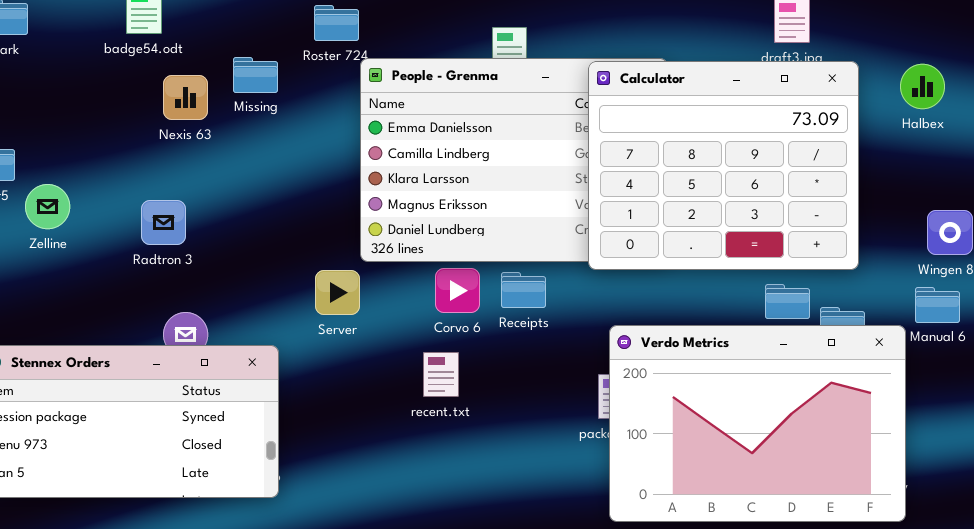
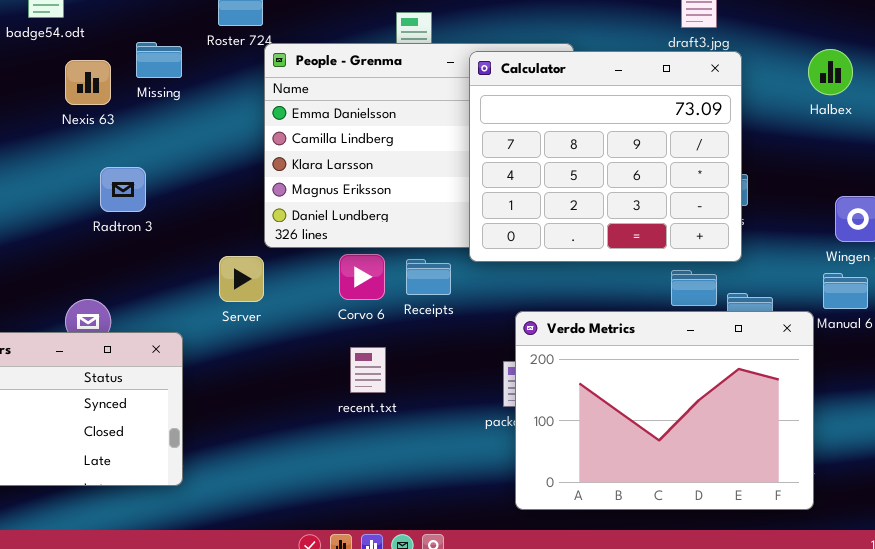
Calculator: [588,61,859,270] -> [469,51,742,262], moved
Radtron 3: [141,200,186,245] -> [100,167,146,212], moved
recent.txt: [423,352,459,397] -> [350,347,386,393], moved

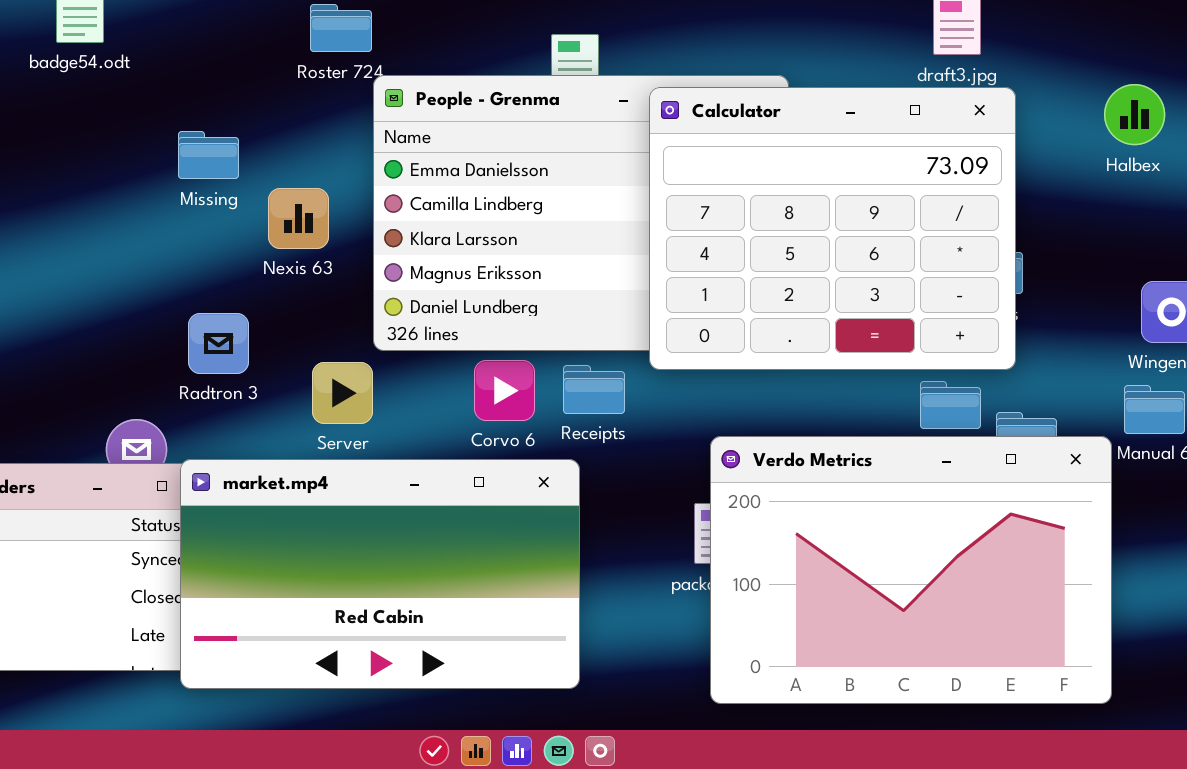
Missing: [136,42,182,78] -> [178,131,239,179], moved
Nexis 63: [65,60,111,105] -> [268,188,329,249], moved
Radtron 3: [100,167,146,212] -> [188,313,249,374], moved
market.mp4: none -> [180,459,580,689], opened

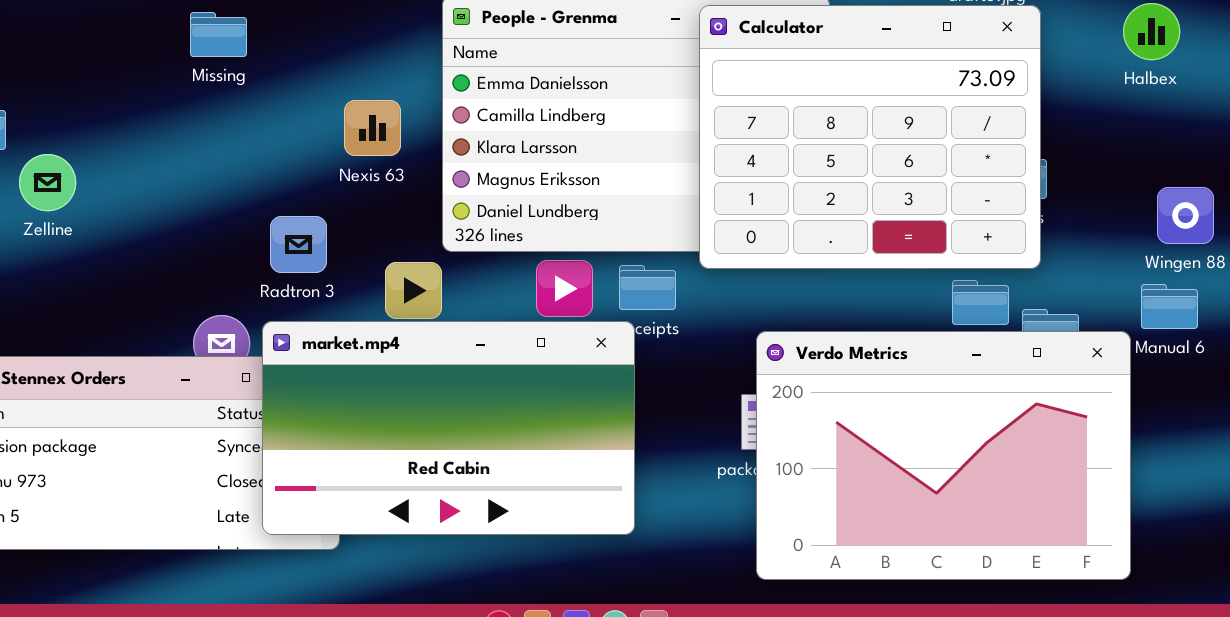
Missing: [178,131,239,179] -> [190,12,247,57], moved
market.mp4: [180,459,580,689] -> [262,321,635,535], moved

